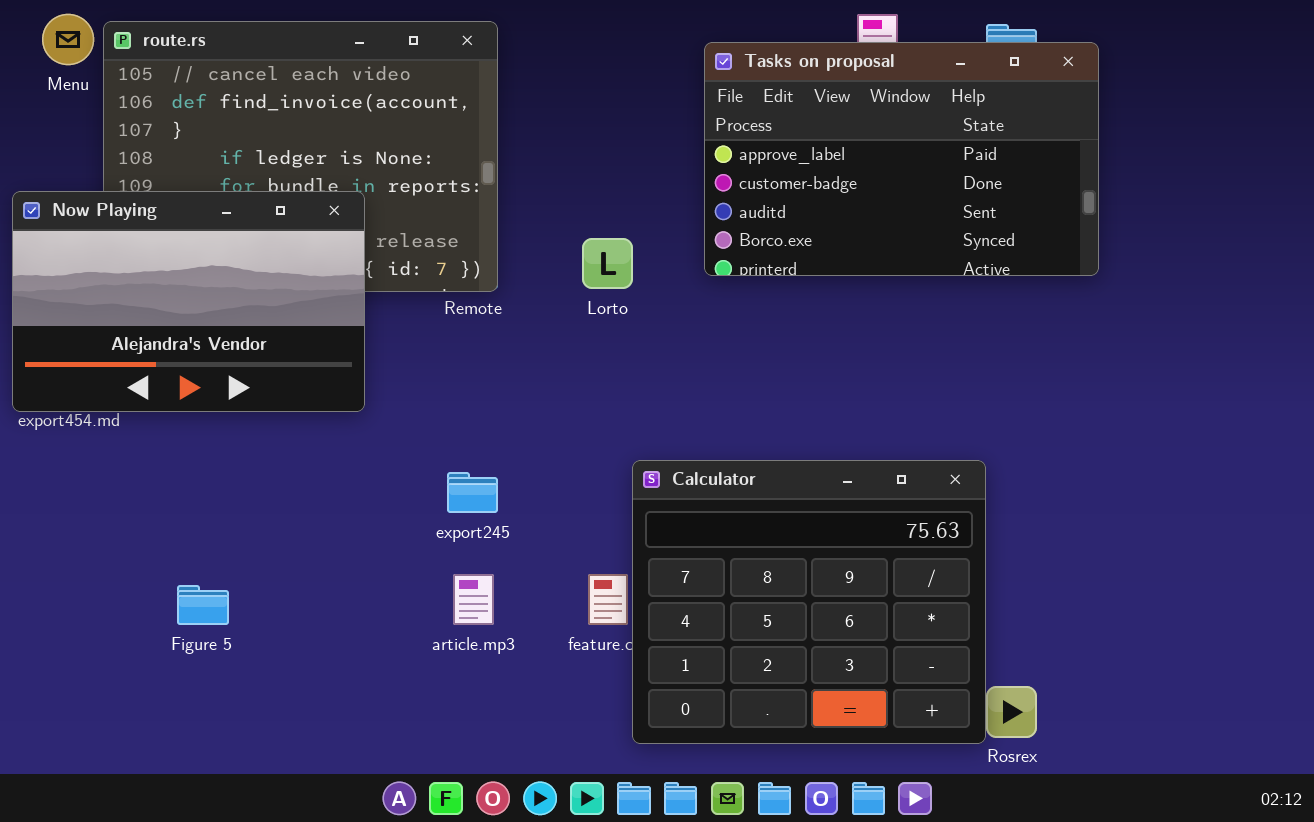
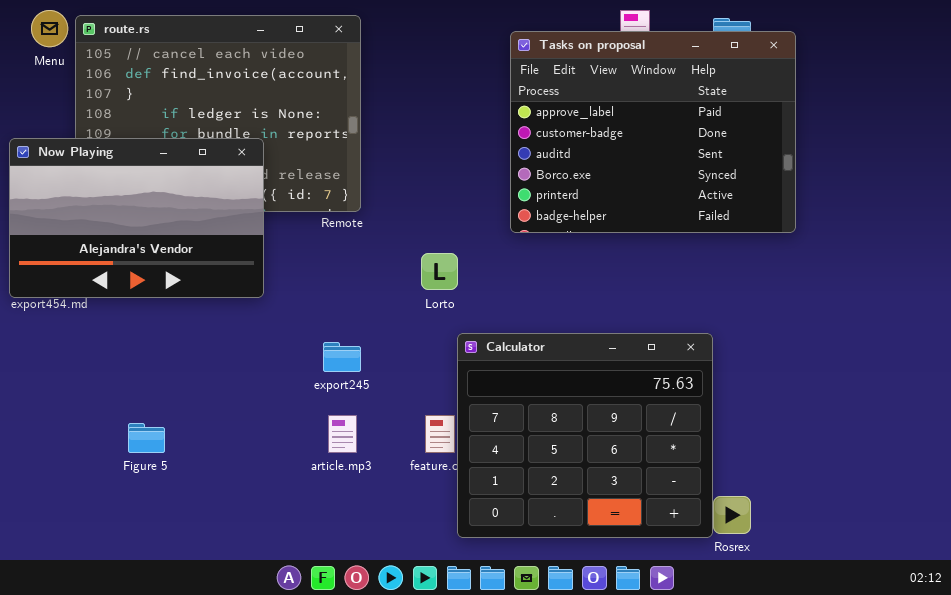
Tasks on proposal: [704,42,1099,276] -> [510,31,796,233], resized
Lorto: [582,238,633,289] -> [421,253,458,290], moved

